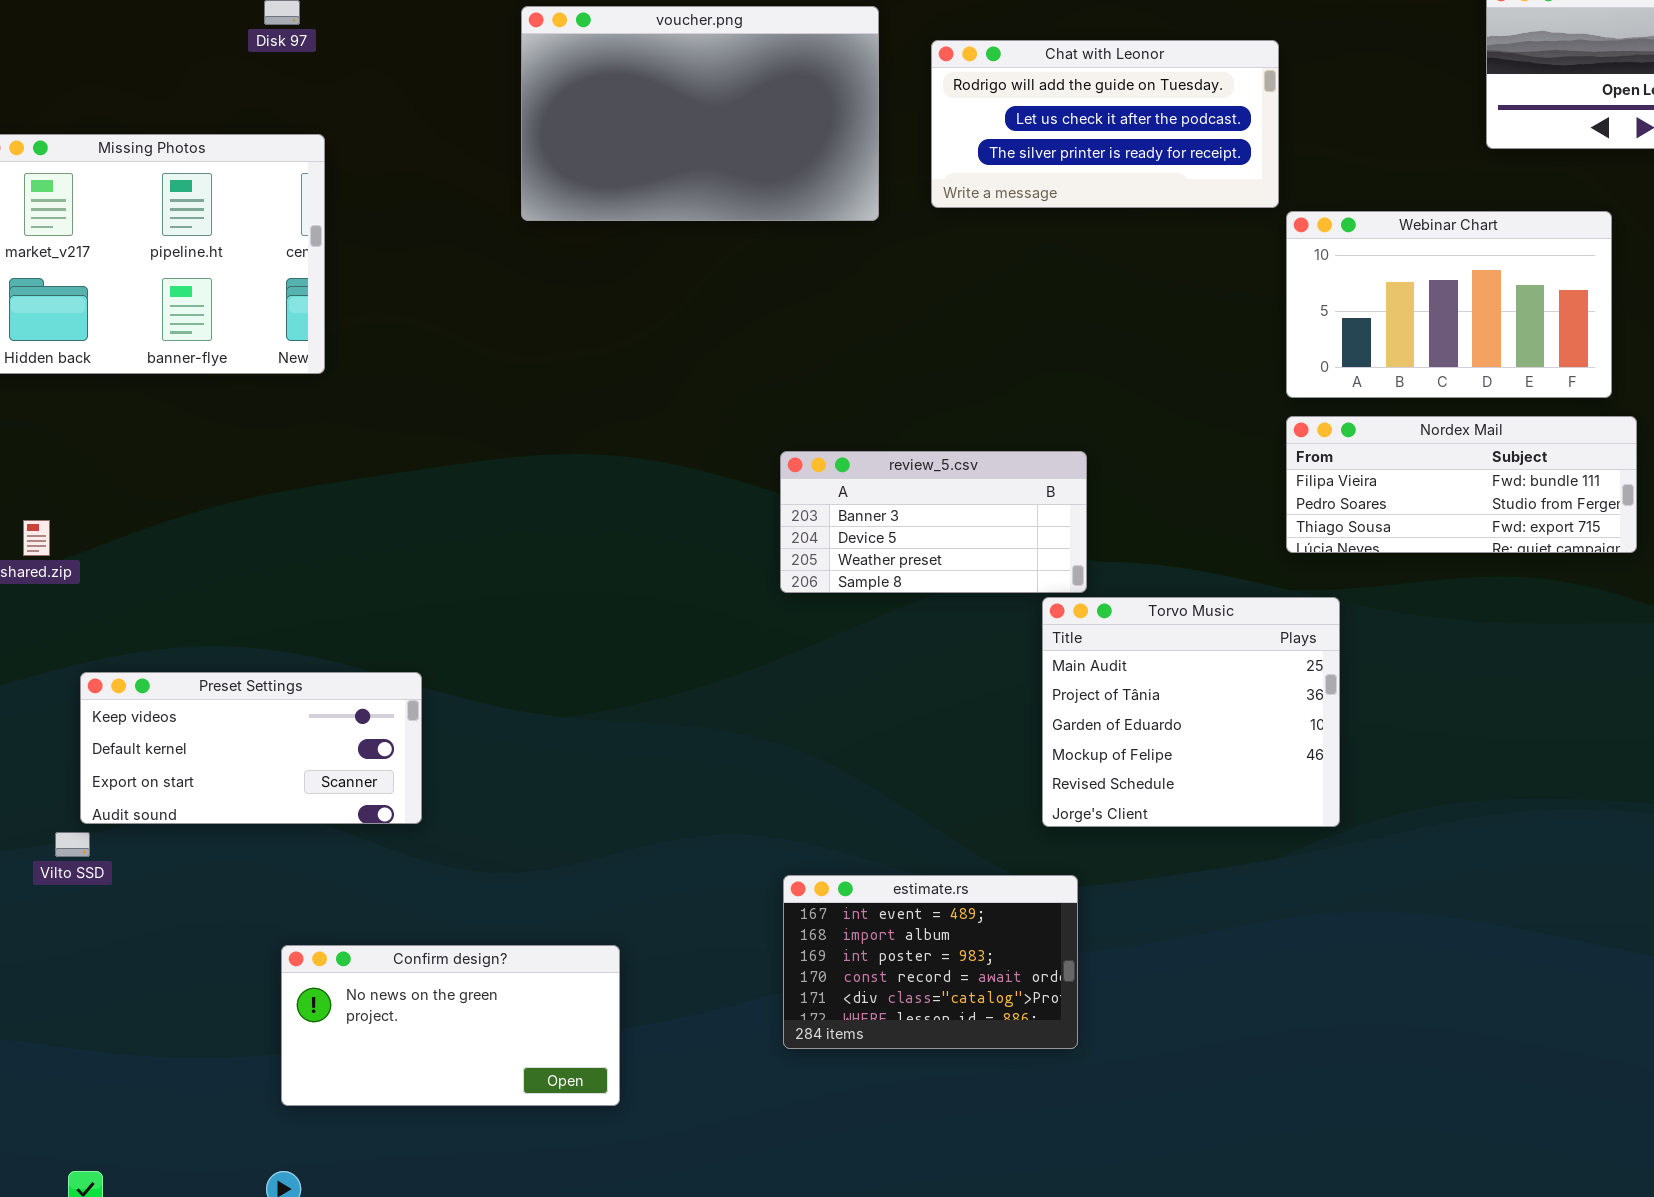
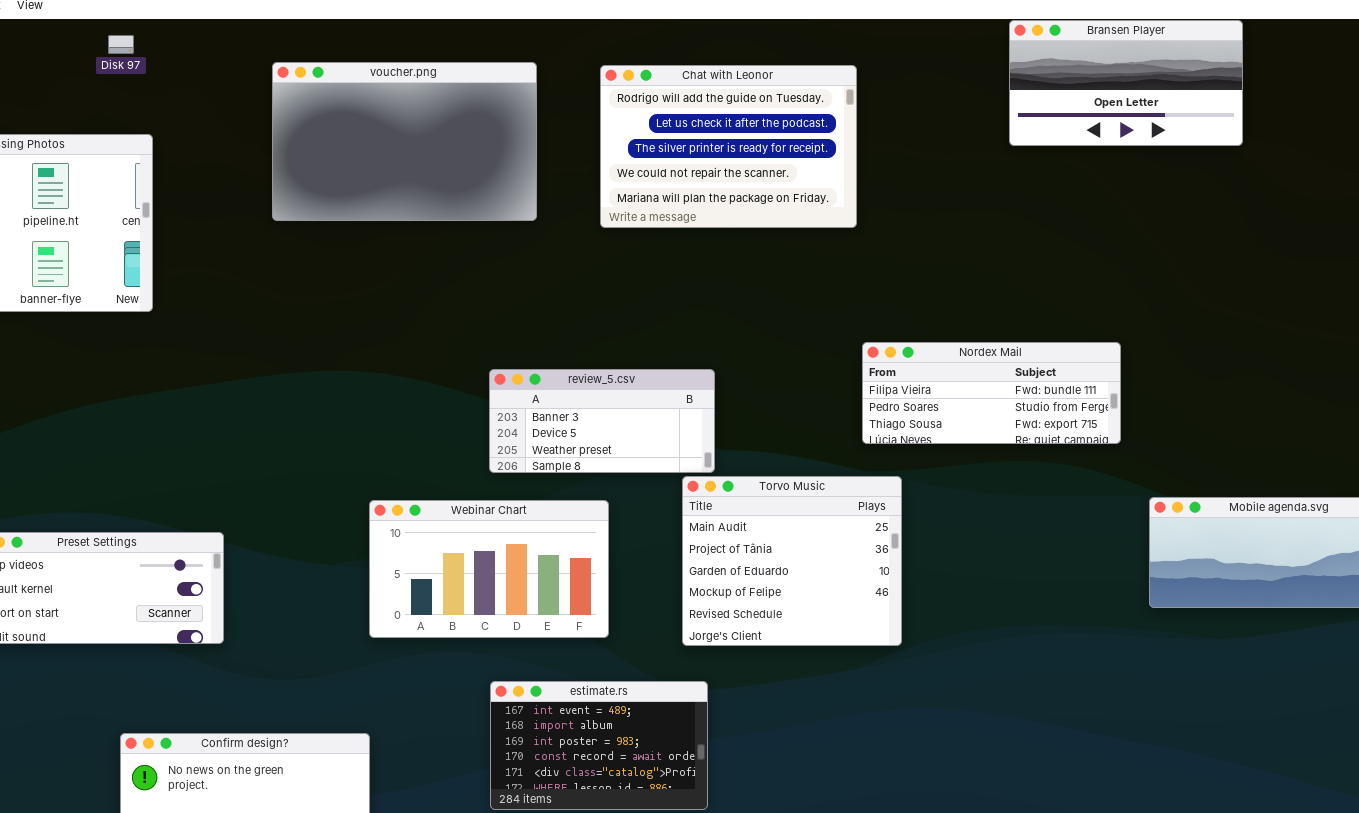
voucher.png: [521,6,879,221] -> [272,62,537,221], moved
Chat with Leonor: [931,40,1279,208] -> [600,65,857,228], resized
Webinar Chart: [1286,211,1612,398] -> [369,500,609,638], moved

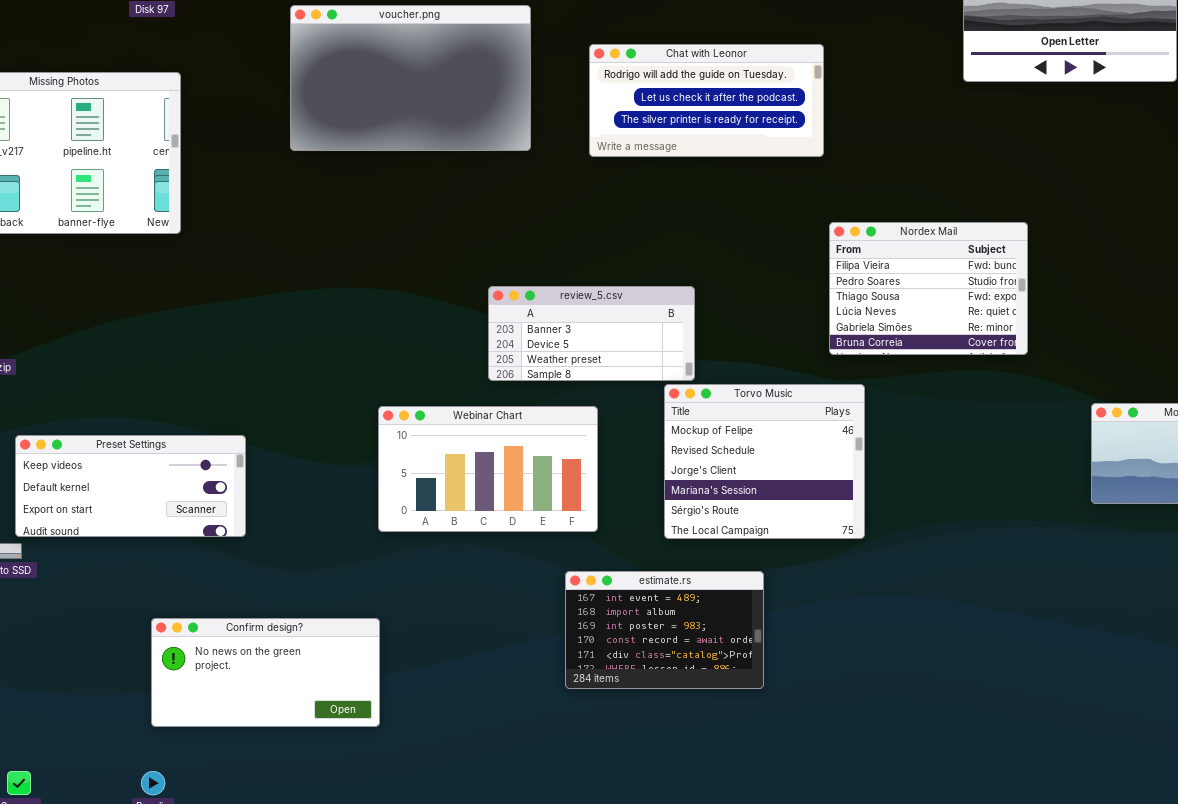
Chat with Leonor: [600,65,857,228] -> [589,44,824,157], resized
Nordex Mail: [862,342,1121,444] -> [829,222,1028,355], resized
Torvo Music: [682,476,902,646] -> [664,384,865,539], scrolled down 3 rows
estimate.rs: [490,681,708,810] -> [565,571,764,689], moved

